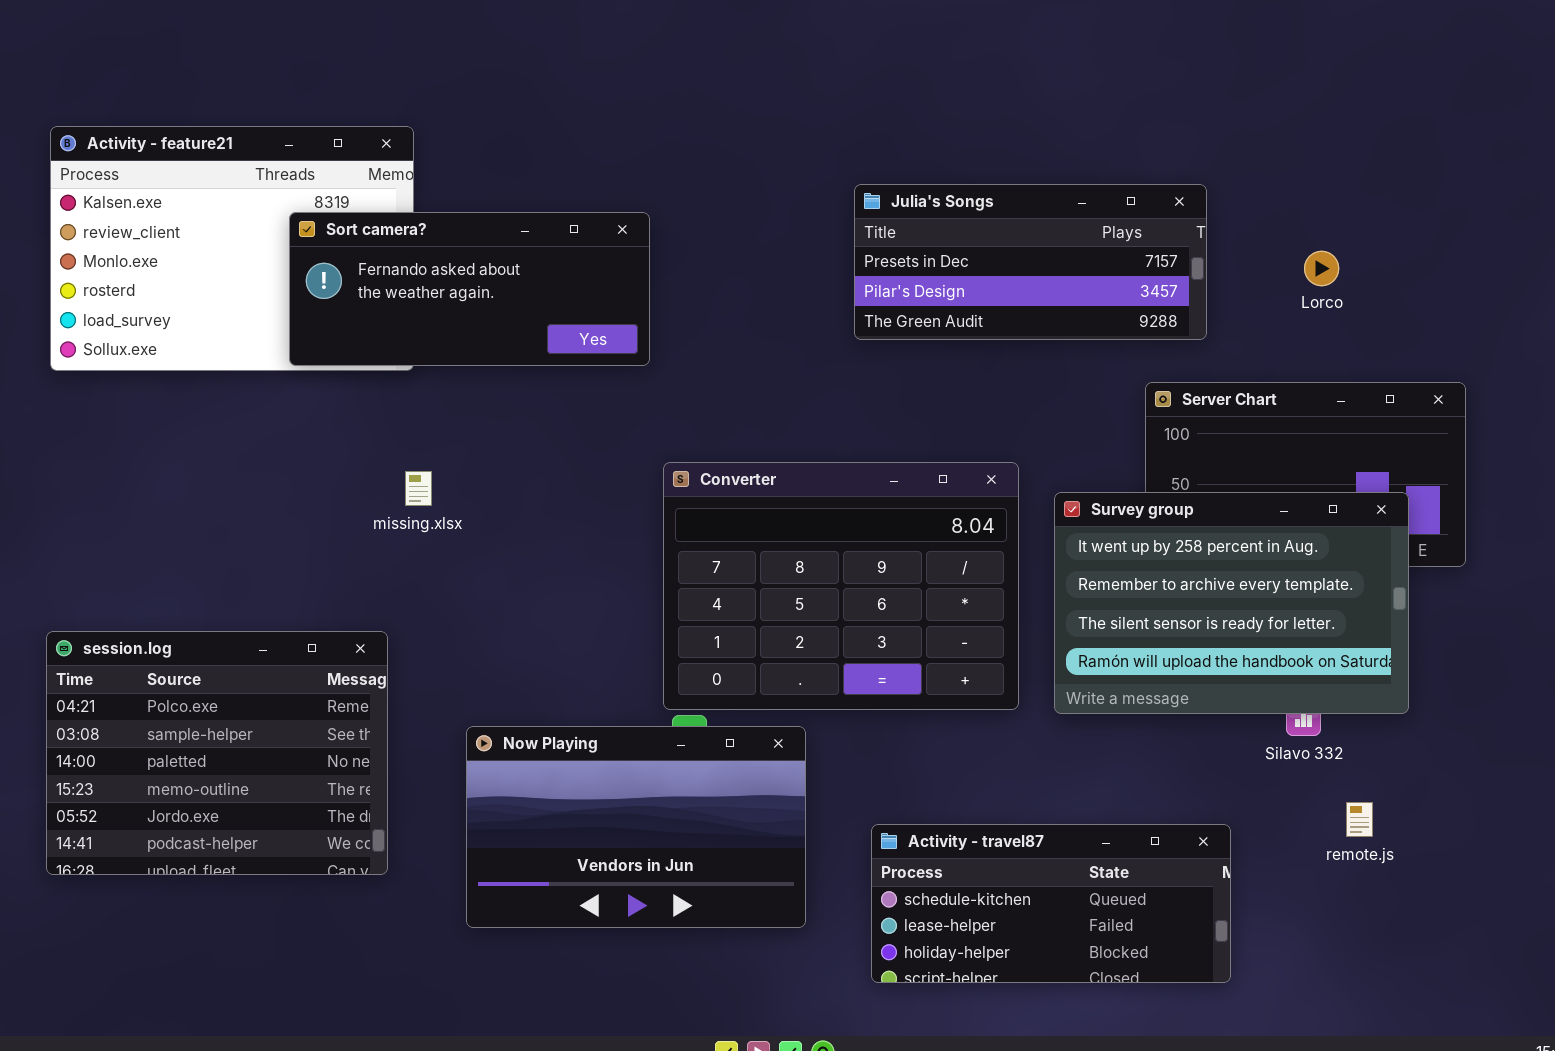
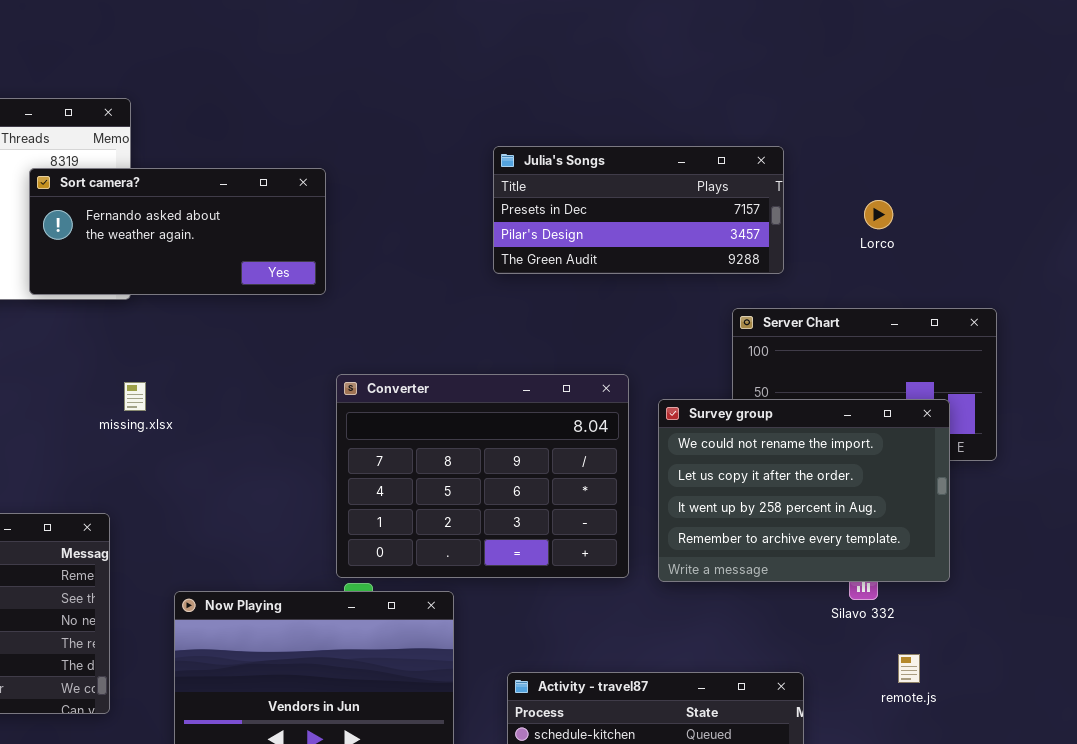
Survey group: [1054,492,1409,714] -> [658,399,950,582], scrolled up 2 rows

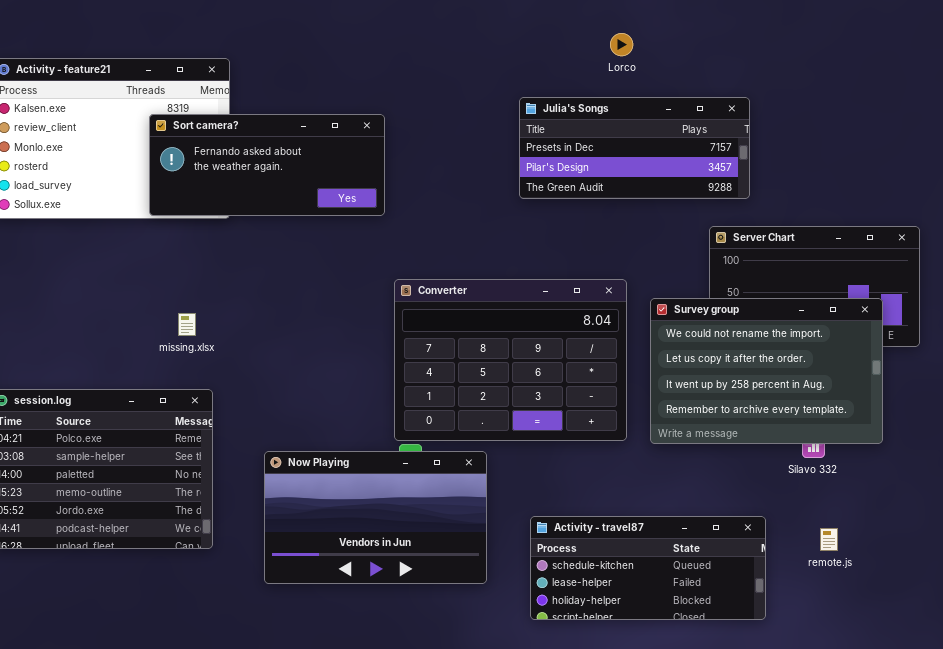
Lorco: [864,200,893,229] -> [610,33,633,56], moved
missing.xlsx: [124,382,146,411] -> [178,313,196,336], moved
remote.js: [898,654,920,683] -> [820,528,838,551], moved

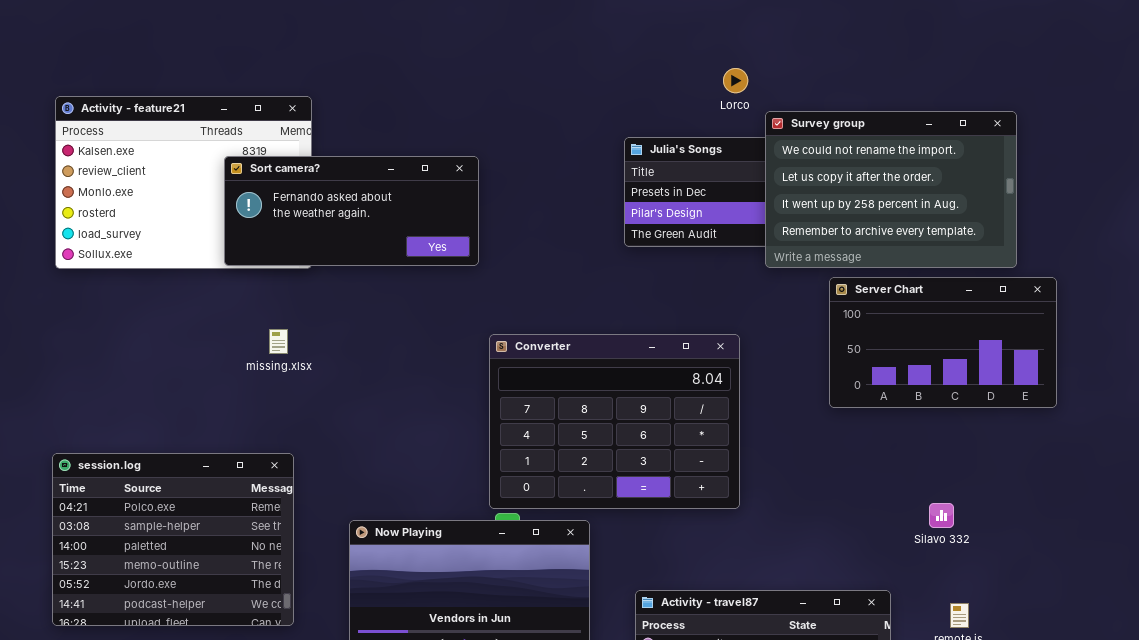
Survey group: [650,298,883,444] -> [765,111,1017,268], moved
missing.xlsx: [178,313,196,336] -> [269,329,288,354], moved

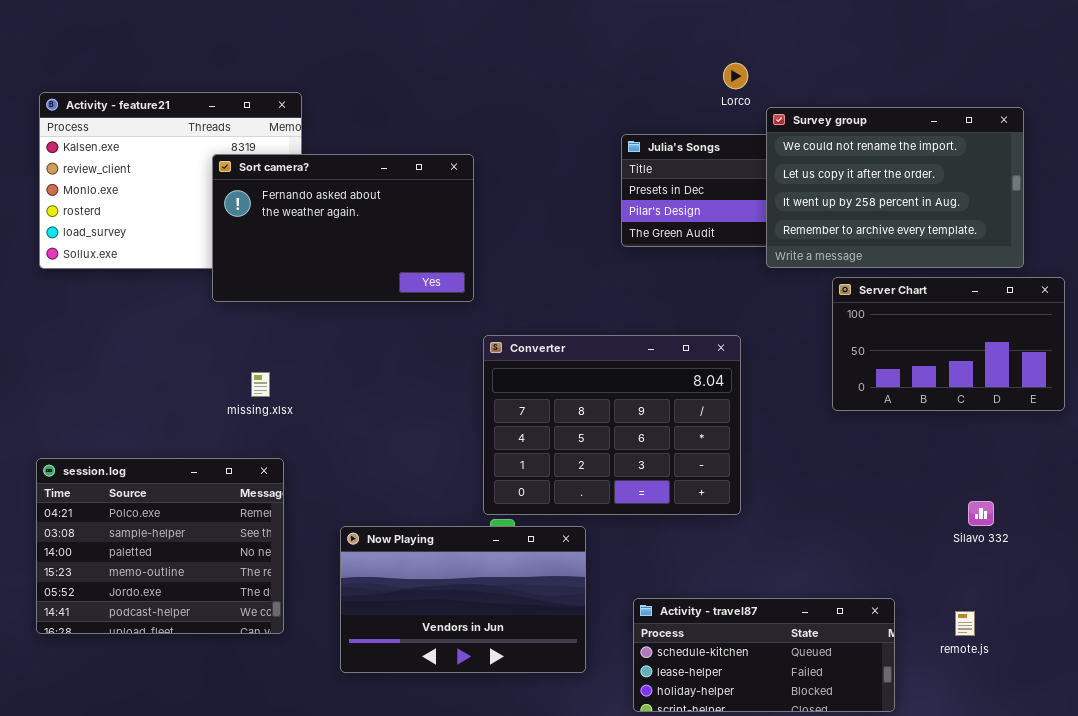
Sort camera?: [224,156,479,266] -> [212,154,474,302], resized
missing.xlsx: [269,329,288,354] -> [251,372,270,397], moved
Silavo 332: [929,503,954,528] -> [968,501,994,526], moved

